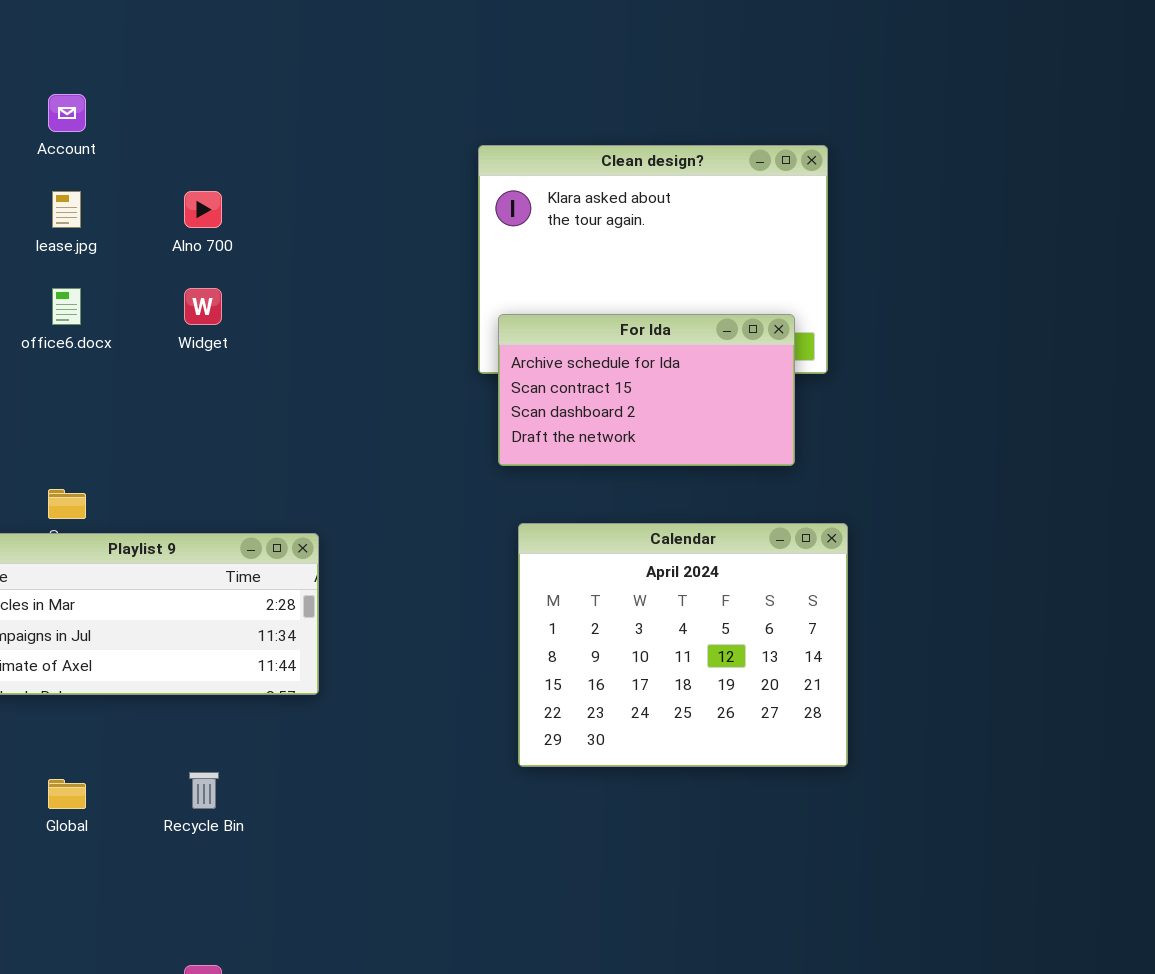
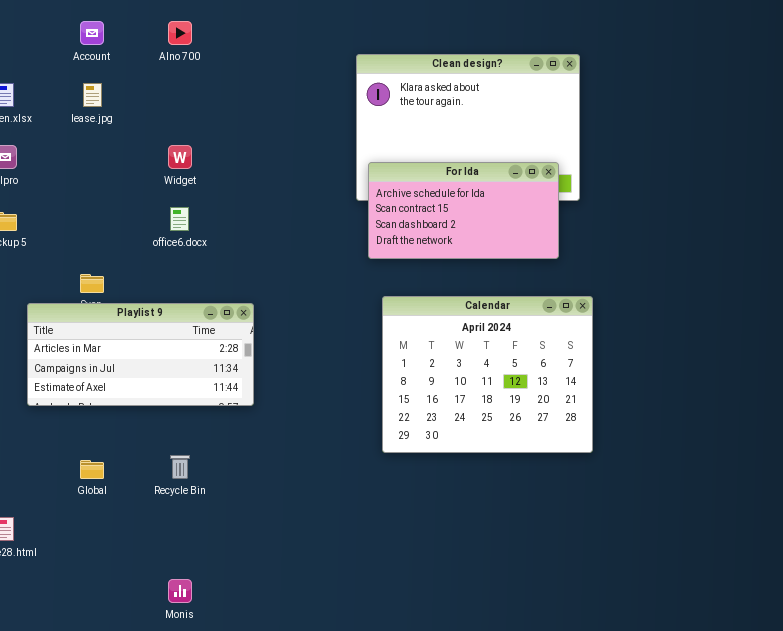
Alno 700: [184,191,222,228] -> [168,21,192,45], moved
office6.docx: [52,288,81,325] -> [170,207,189,231], moved

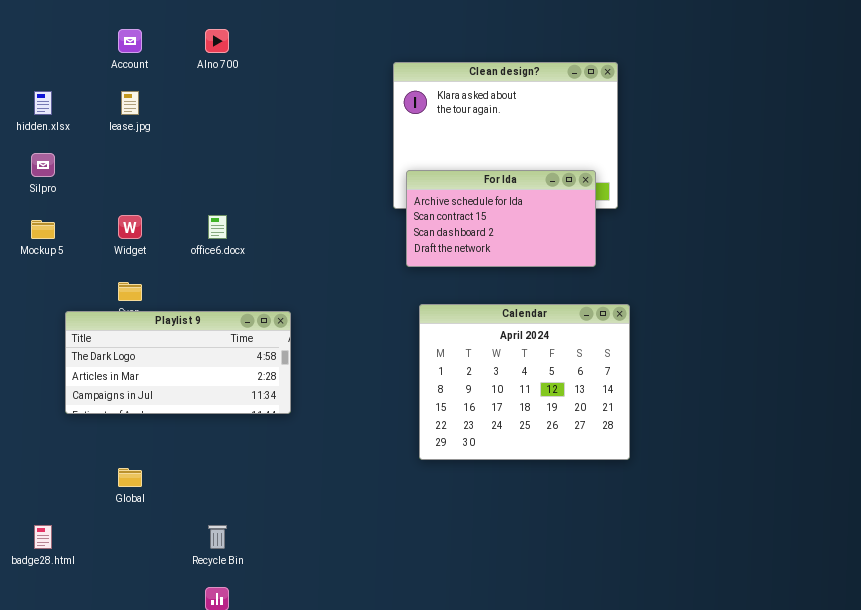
Widget: [168,145,192,169] -> [118,215,142,239], moved
Playlist 9: [27,303,254,406] -> [65,311,291,414], scrolled up 1 row
Recycle Bin: [170,455,190,479] -> [208,525,227,549], moved

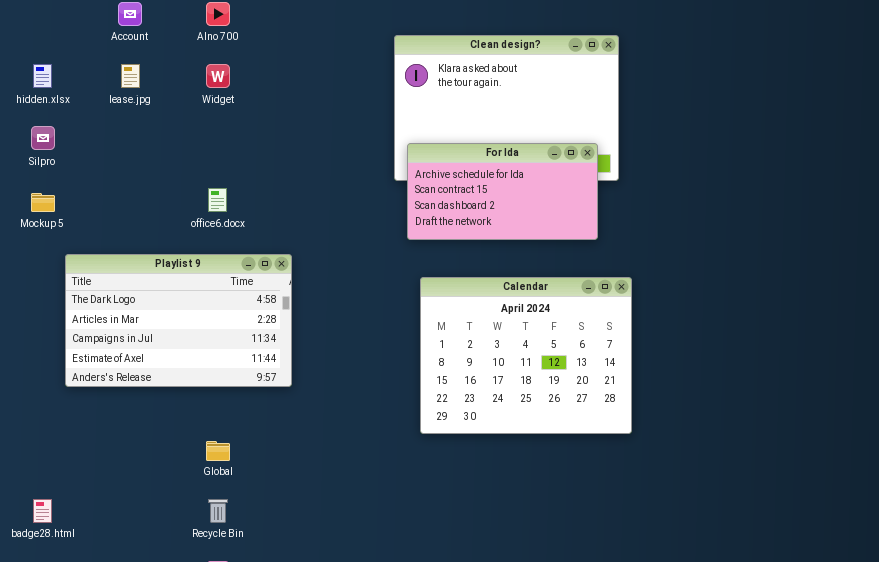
Widget: [118,215,142,239] -> [206,64,230,88], moved
Playlist 9: [65,311,291,414] -> [65,254,292,387], resized
Global: [118,468,142,487] -> [206,441,230,461], moved

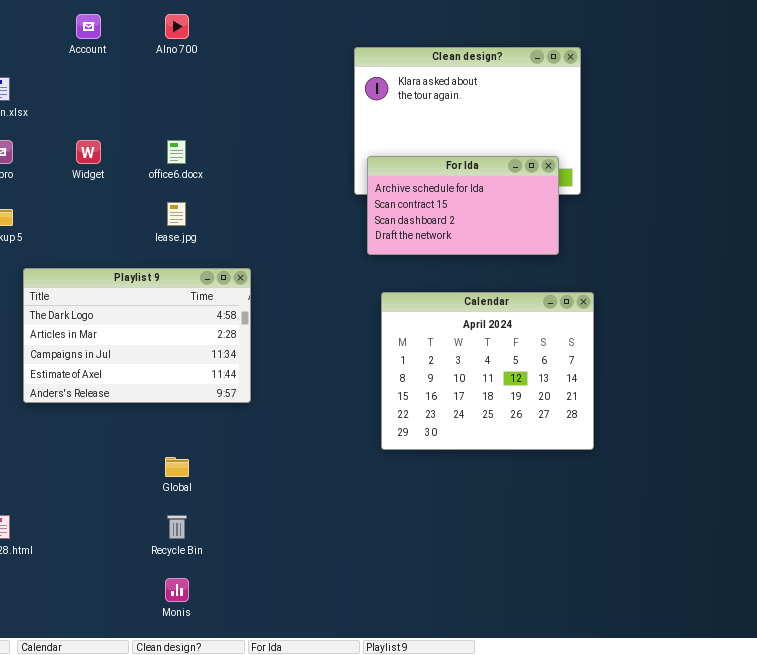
lease.jpg: [121,64,140,88] -> [167,202,186,226], moved
Widget: [206,64,230,88] -> [76,140,101,164], moved
office6.docx: [208,188,227,212] -> [167,140,186,164], moved

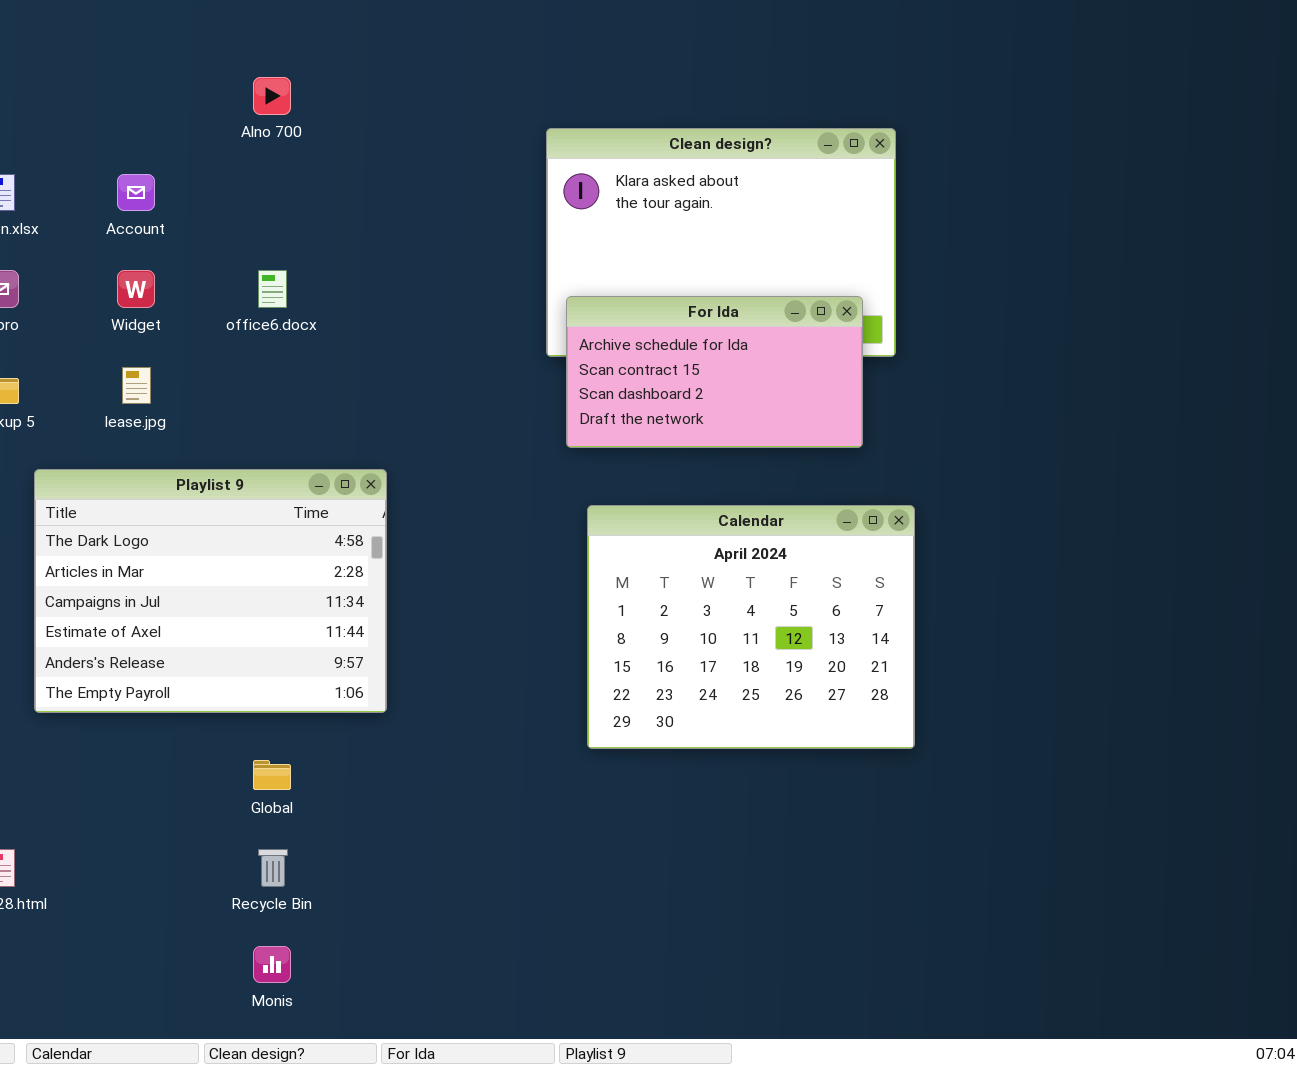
Account: [76,14,101,39] -> [117,174,155,211], moved
lease.jpg: [167,202,186,226] -> [122,367,151,404], moved
Playlist 9: [23,268,251,403] -> [34,469,387,713], resized

